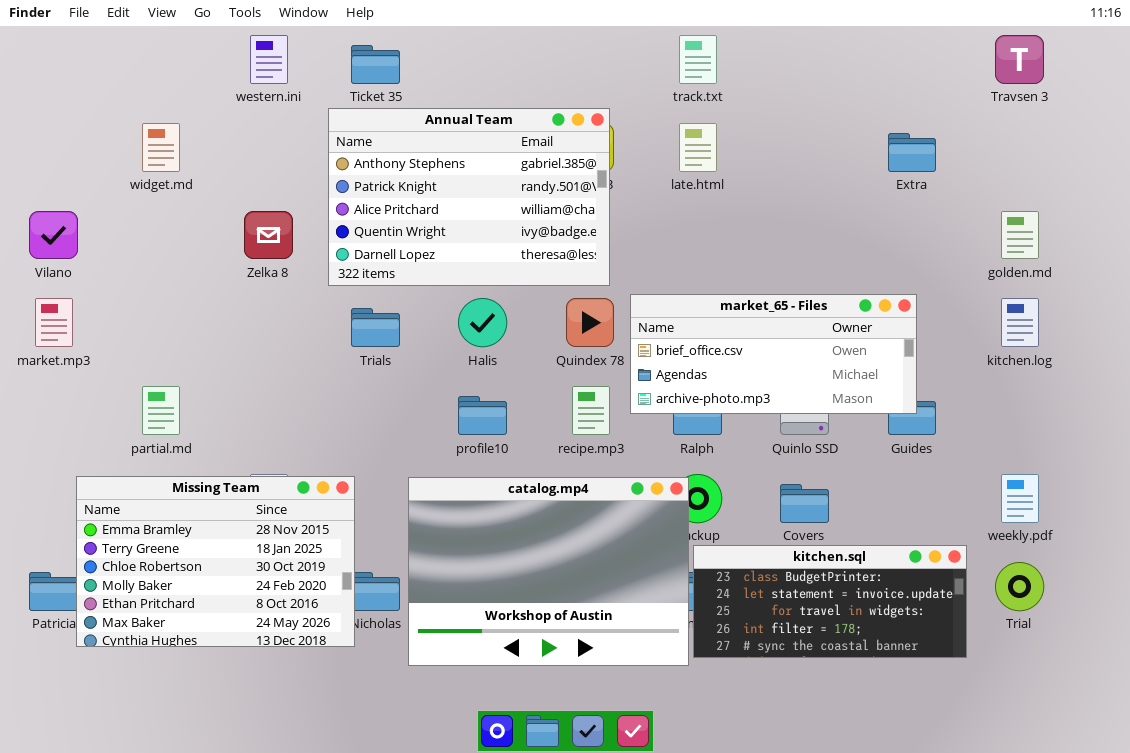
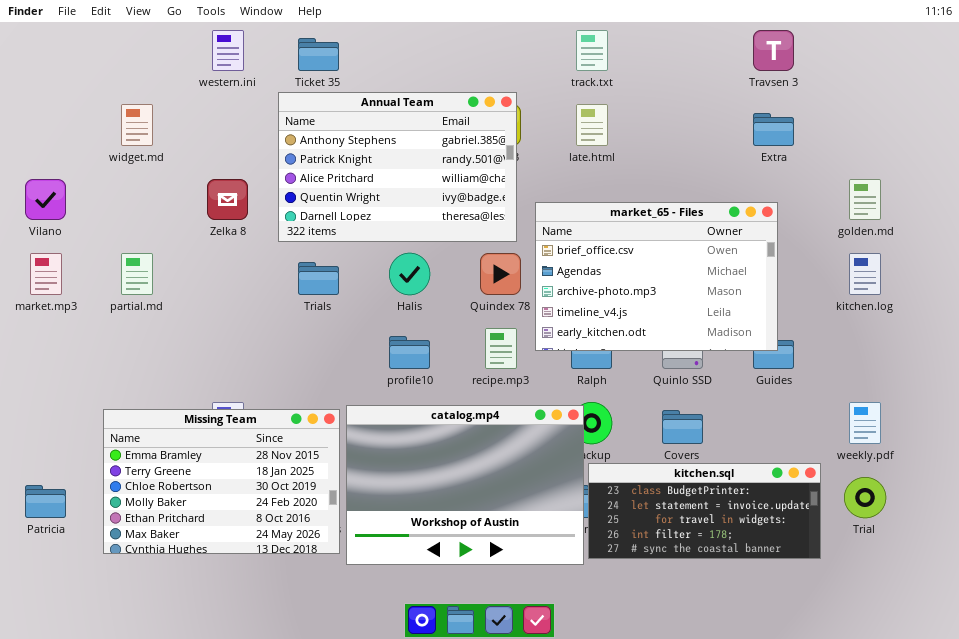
Travsen 3: [995,35,1044,84] -> [753,30,794,71], moved
market_65 - Files: [630,294,917,414] -> [535,202,778,351], resized
partial.md: [142,386,180,435] -> [121,253,153,295], moved
Missing Team: [76,476,355,647] -> [103,409,340,554], moved

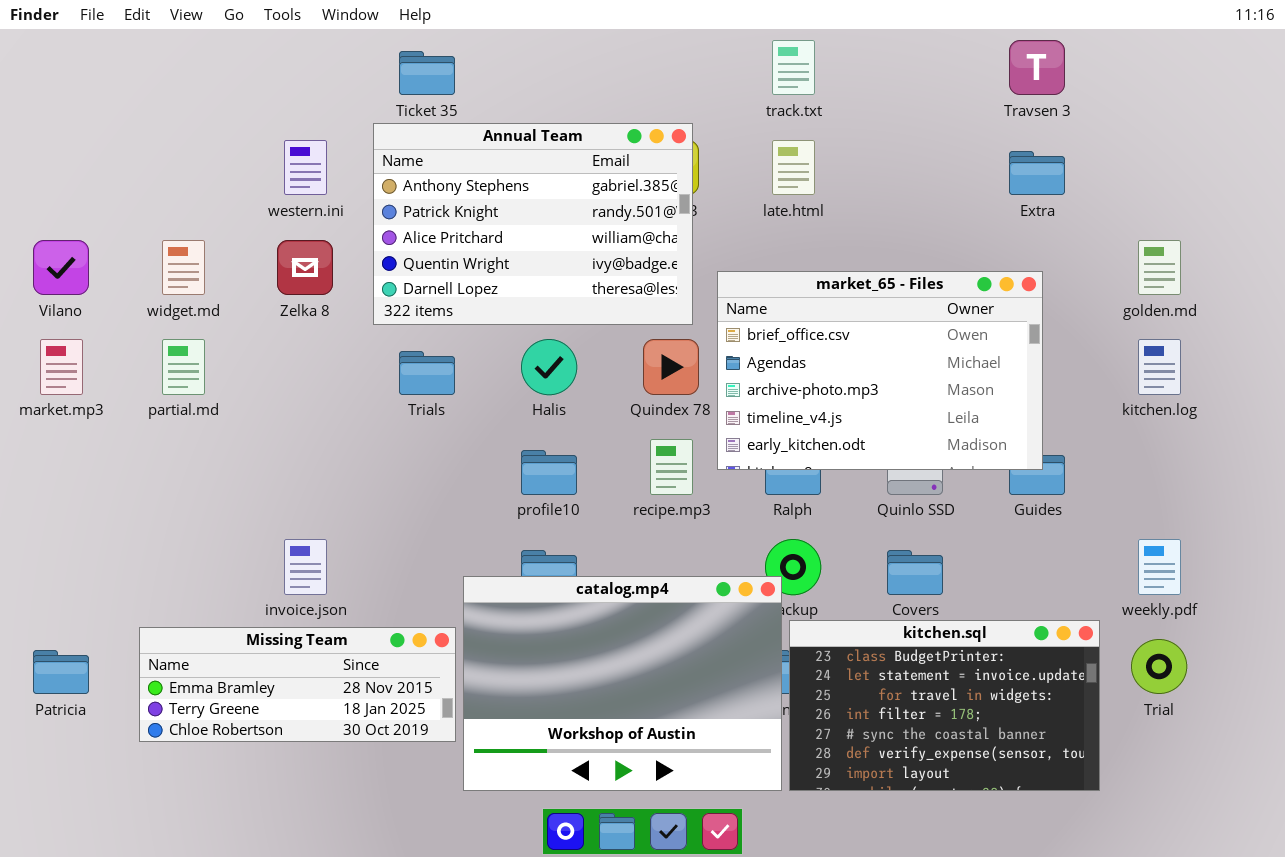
western.ini: [212,30,244,71] -> [284,140,327,195], moved
widget.md: [121,104,153,146] -> [162,240,205,295], moved
catalog.mp4: [346,405,584,565] -> [463,576,782,791], moved
Missing Team: [103,409,340,554] -> [139,627,456,742], resized
kitchen.sql: [588,463,821,559] -> [789,620,1100,791], resized

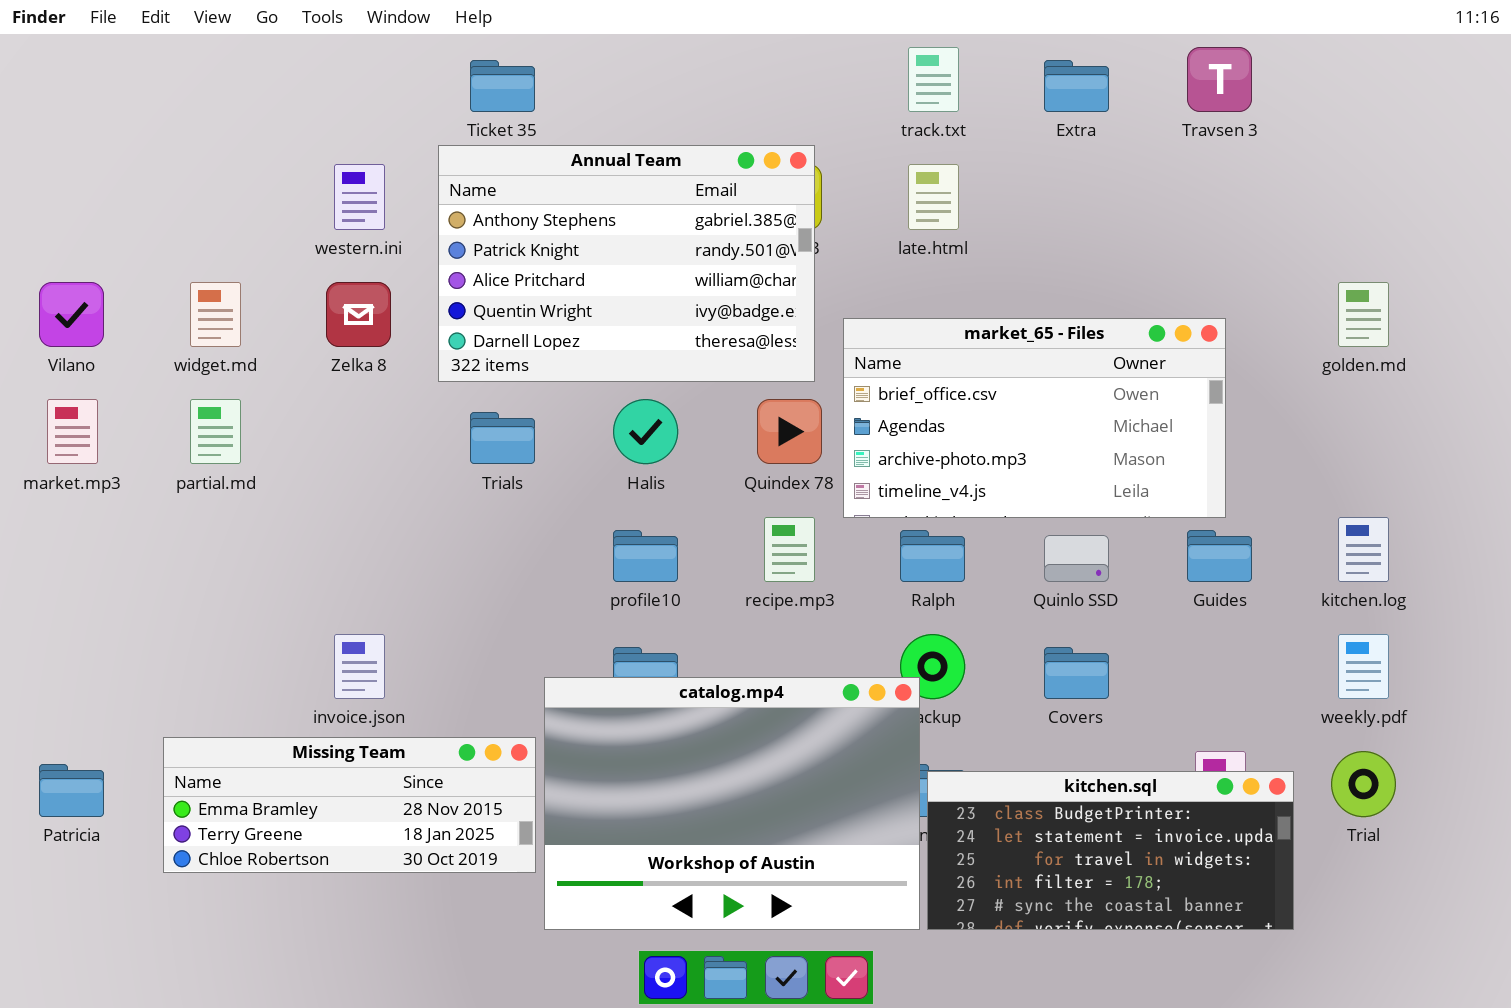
Extra: [1009,151,1065,195] -> [1044,60,1109,112], moved
market_65 - Files: [717,271,1043,470] -> [843,318,1226,518], resized
kitchen.log: [1138,339,1181,395] -> [1338,517,1389,582], moved
kitchen.sql: [789,620,1100,791] -> [927,771,1294,930], resized

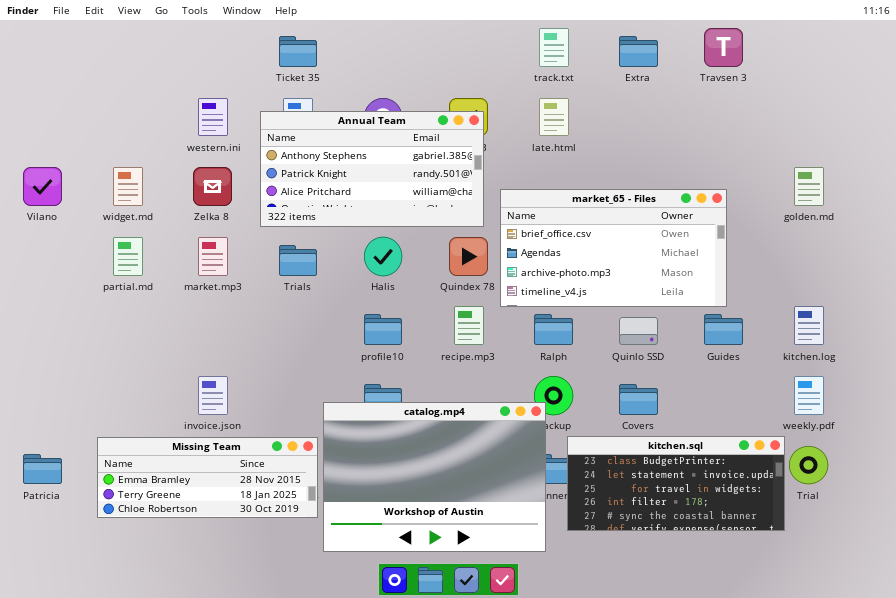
Annual Team: [438,145,815,382] -> [260,111,484,227], resized
market.mp3: [47,399,98,464] -> [198,237,228,276], moved
kitchen.sql: [927,771,1294,930] -> [567,436,785,531], moved

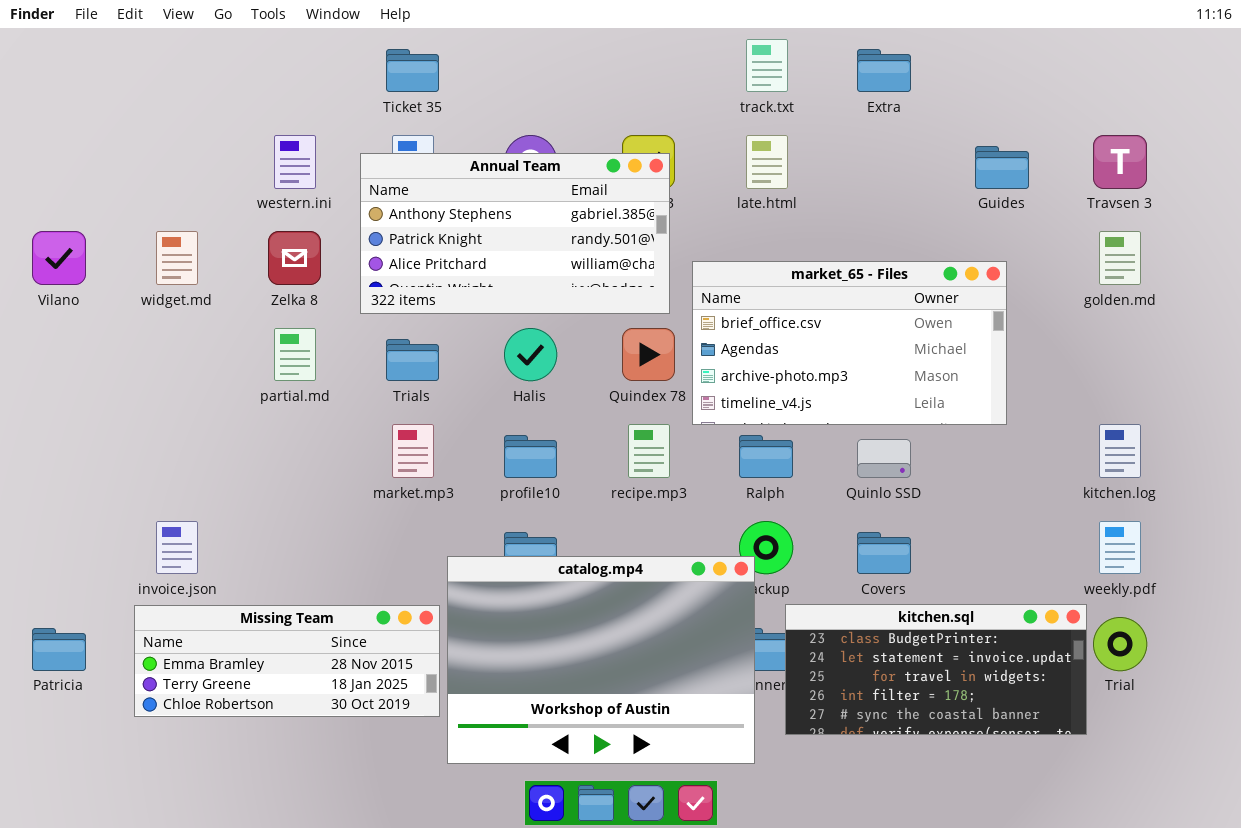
Travsen 3: [704,28,743,67] -> [1093,135,1147,189], moved
partial.md: [113,237,143,276] -> [274,328,316,381], moved
market.mp3: [198,237,228,276] -> [392,424,434,478], moved
Guides: [704,314,743,345] -> [975,146,1029,189], moved
invoice.json: [198,376,228,415] -> [156,521,198,574], moved

